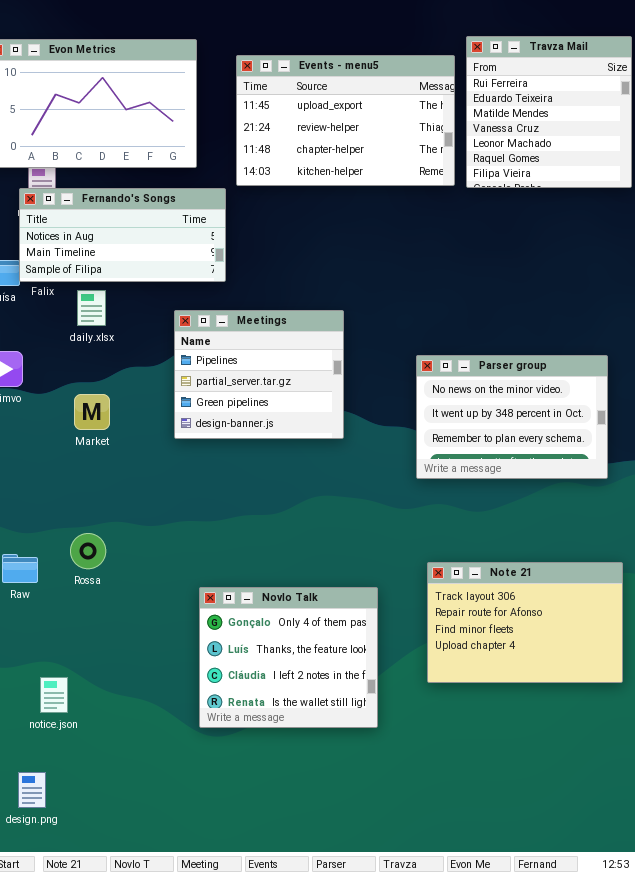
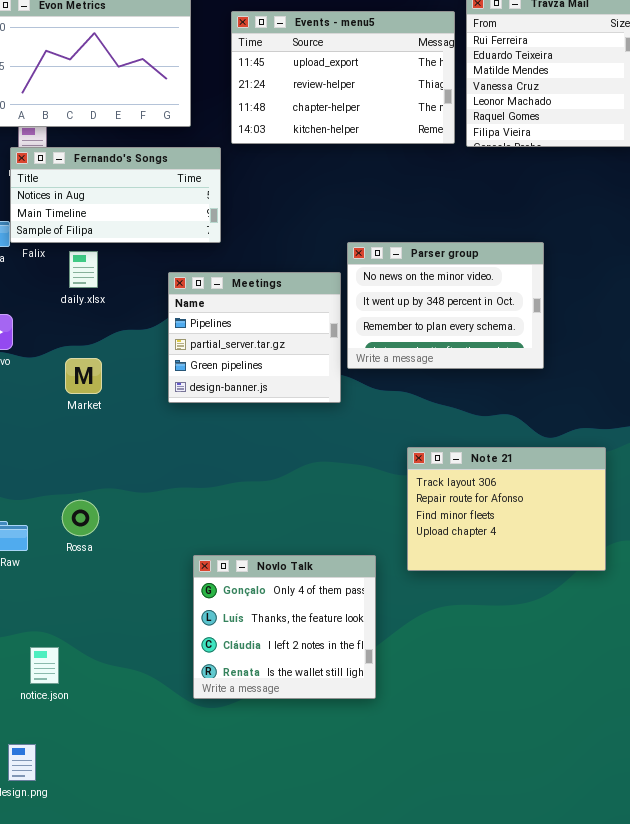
Parser group: [416,355,608,479] -> [347,242,544,369], moved
Note 21: [427,562,623,683] -> [407,447,606,571], moved

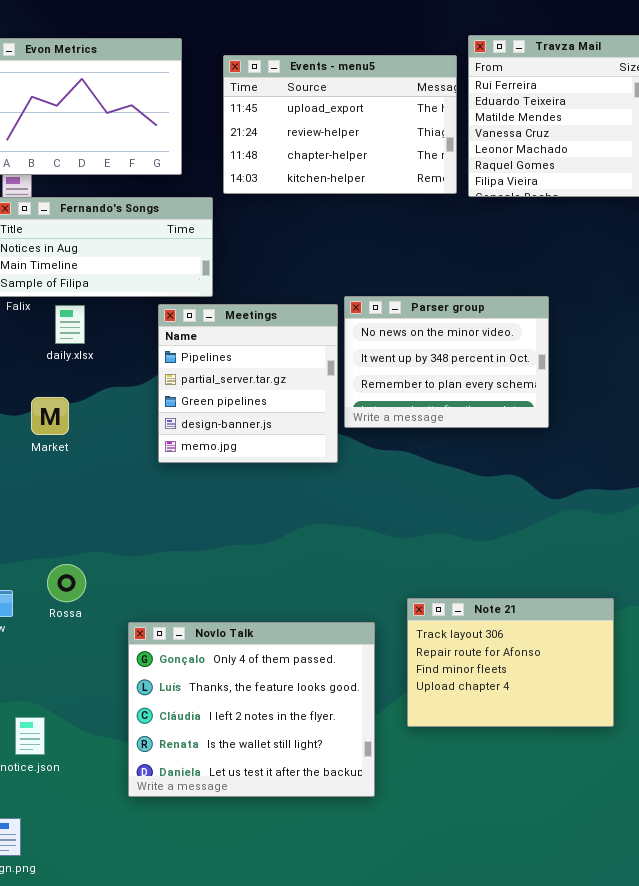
Meetings: [168,272,341,403] -> [158,304,338,463], resized
Market: [65,358,102,394] -> [31,397,69,435], moved
Note 21: [407,447,606,571] -> [407,598,614,727], moved
Novlo Talk: [193,555,376,699] -> [128,622,375,797], resized

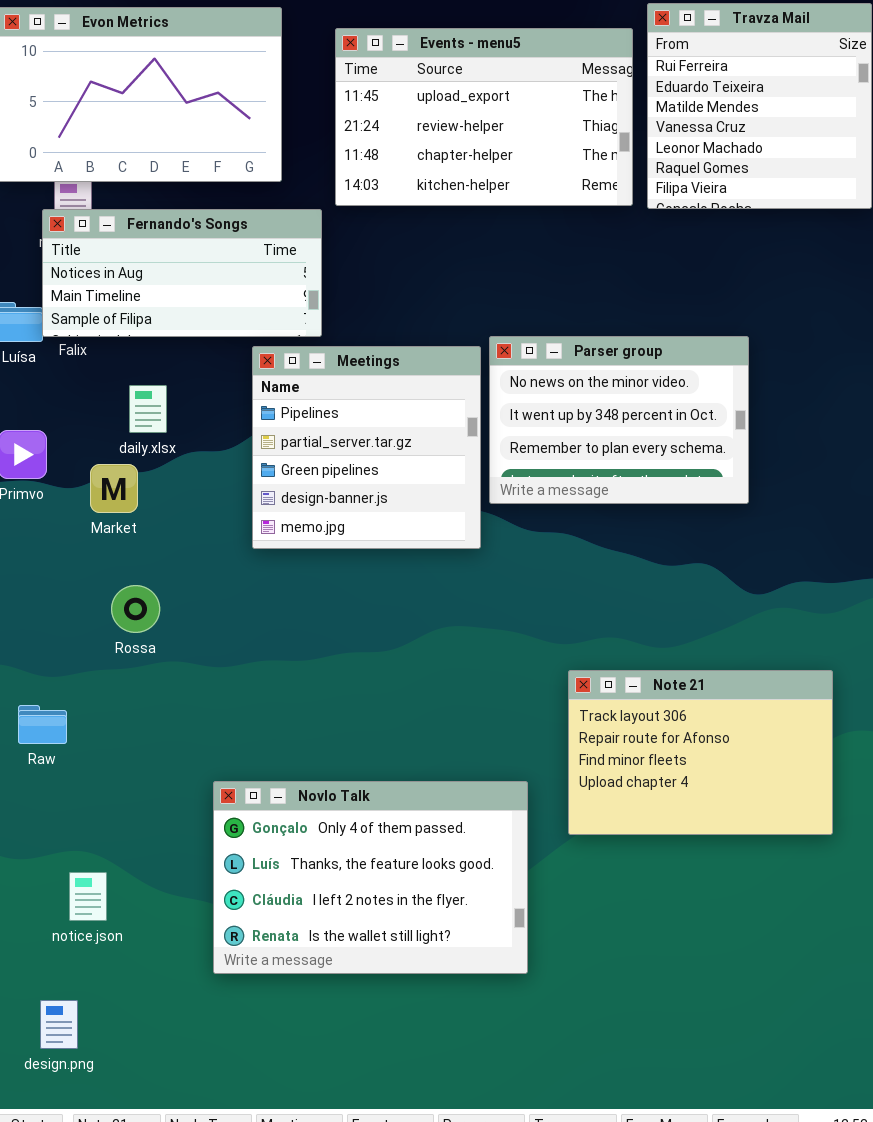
daily.xlsx: [55,305,85,344] -> [129,385,167,433], moved
Rossa: [47,564,86,602] -> [111,585,160,633], moved
Note 21: [407,598,614,727] -> [568,670,833,835], moved
Novlo Talk: [128,622,375,797] -> [213,781,528,974], resized

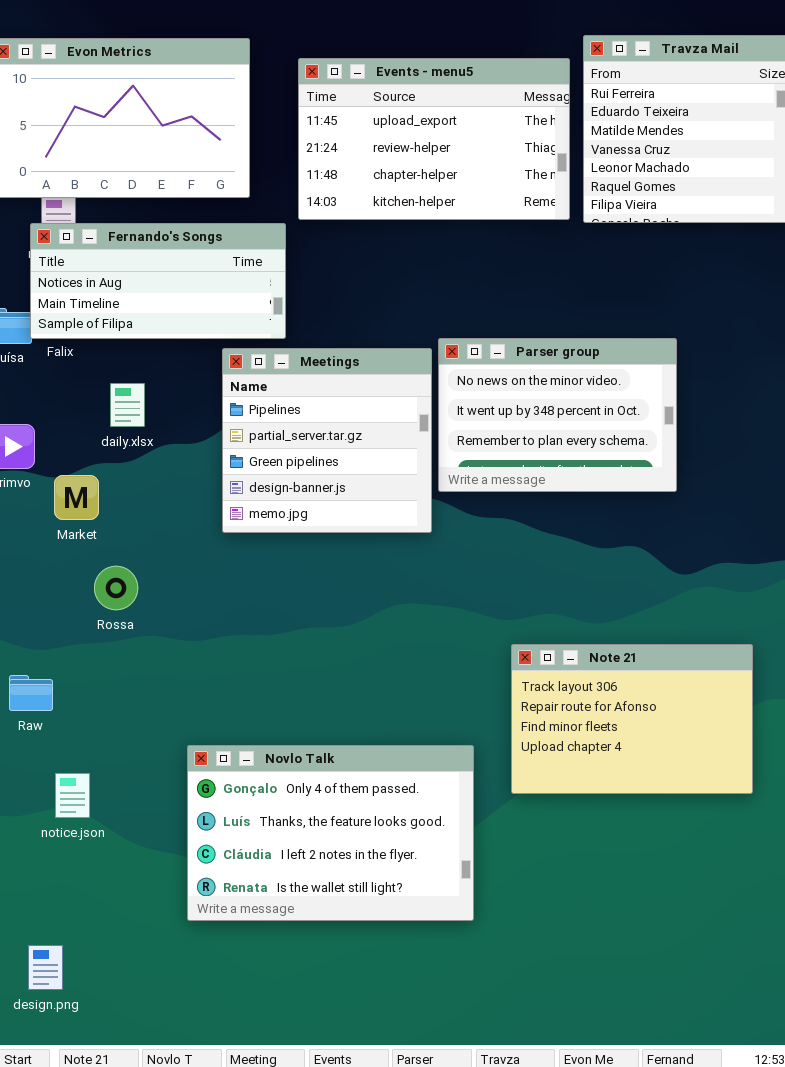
Market: [90,464,138,513] -> [54,475,99,520], moved
notice.json: [69,872,107,921] -> [55,773,90,818], moved

